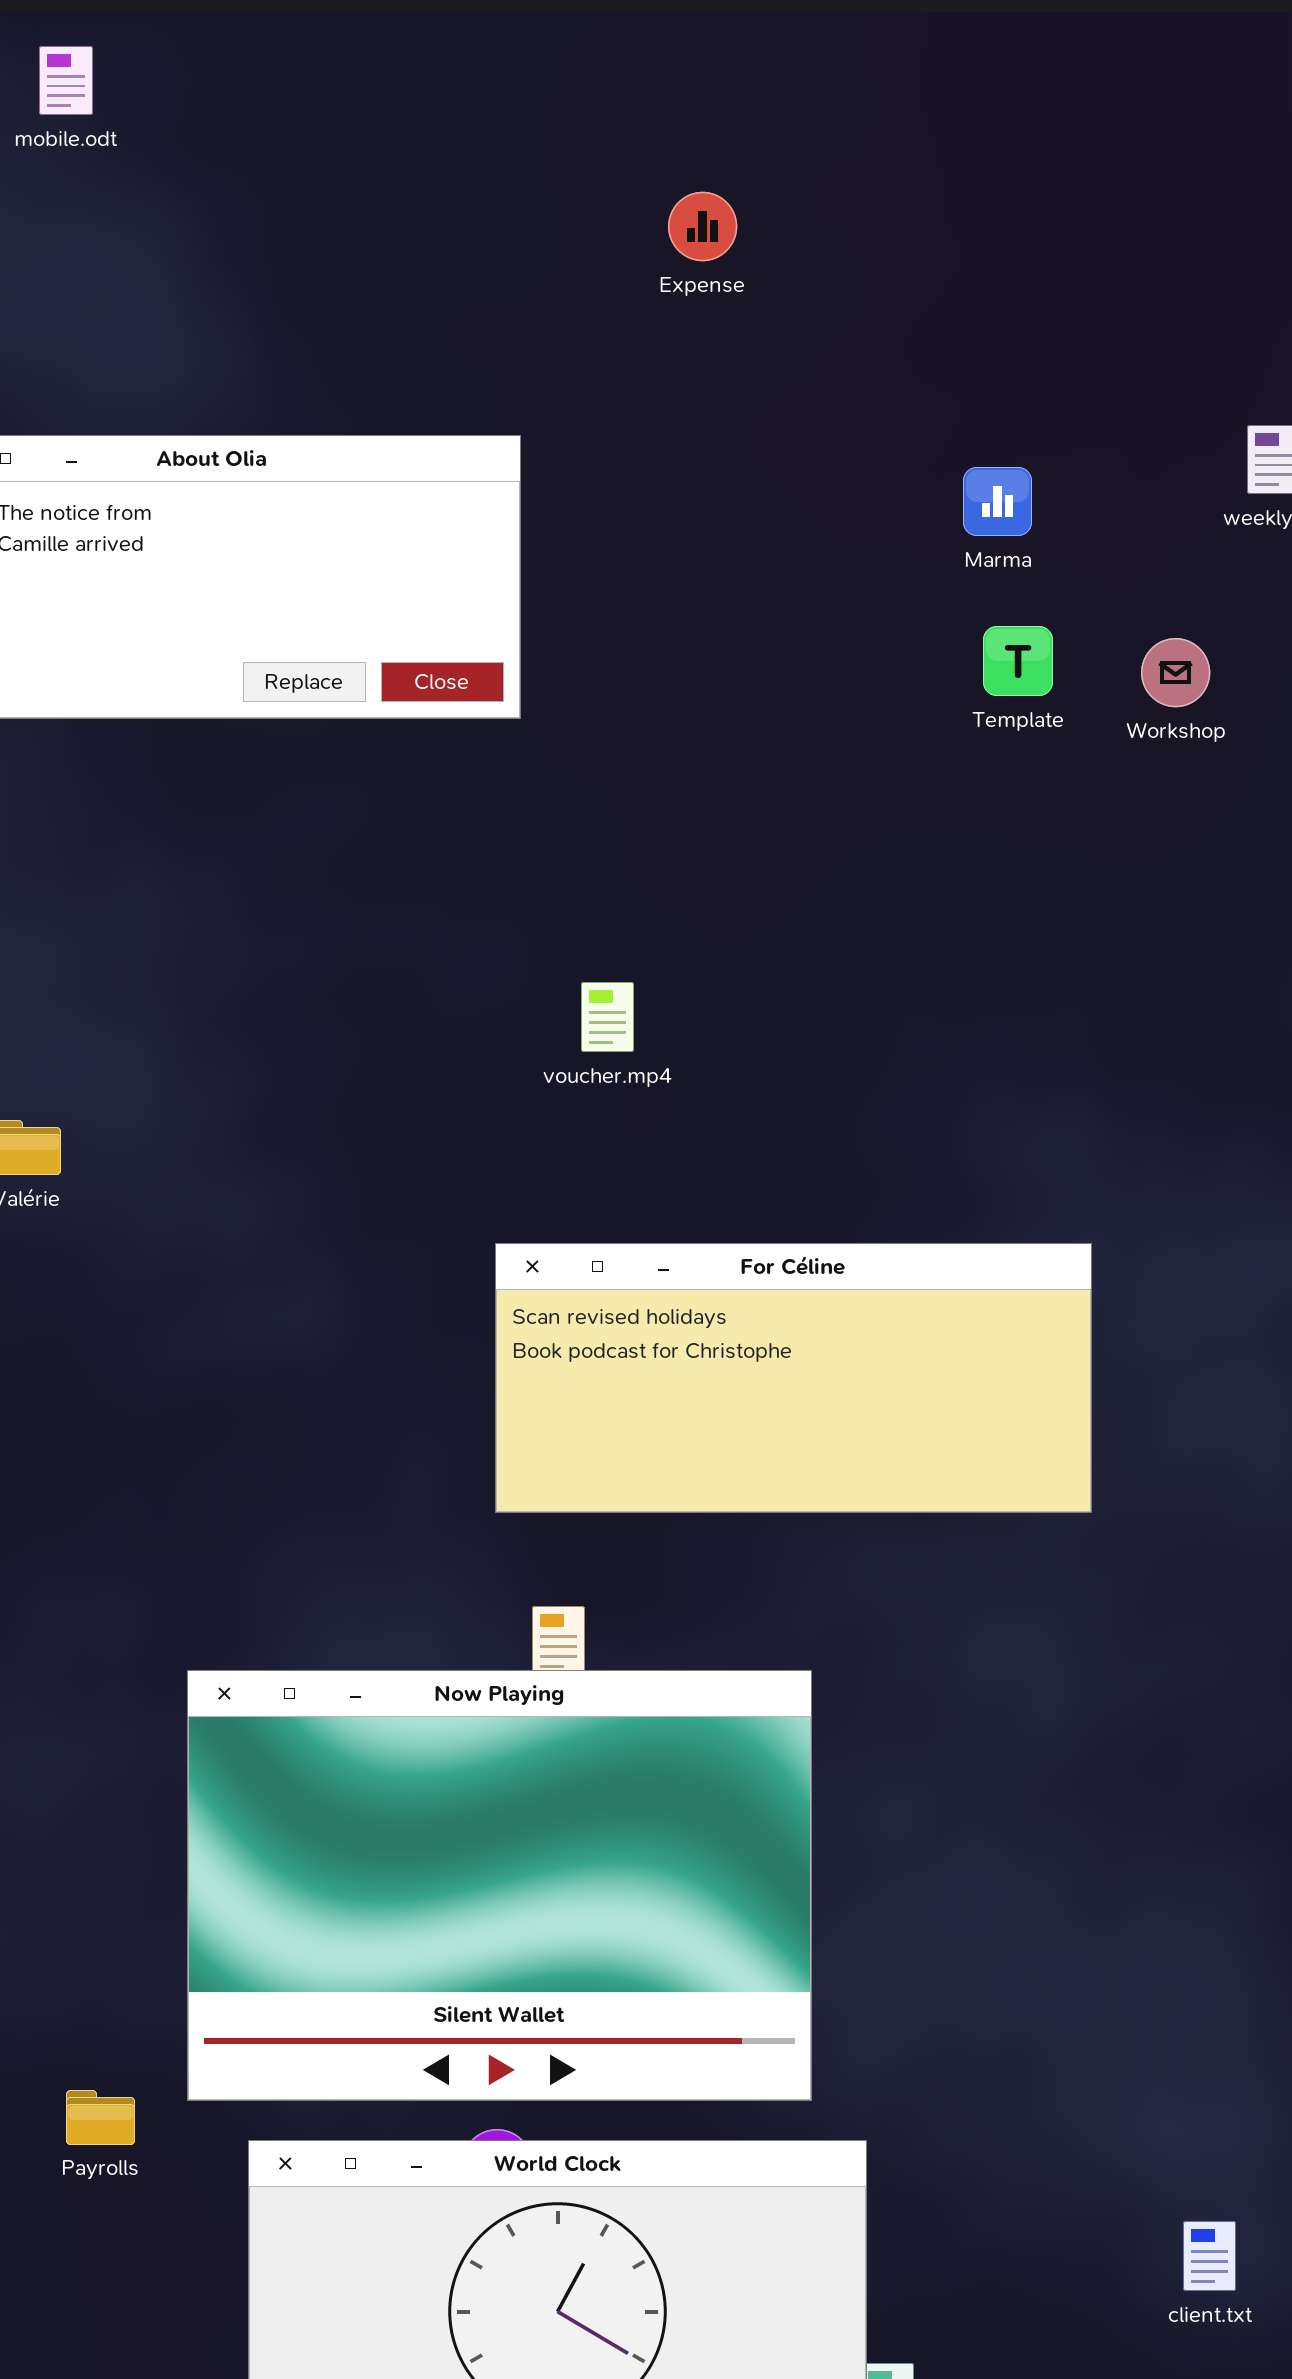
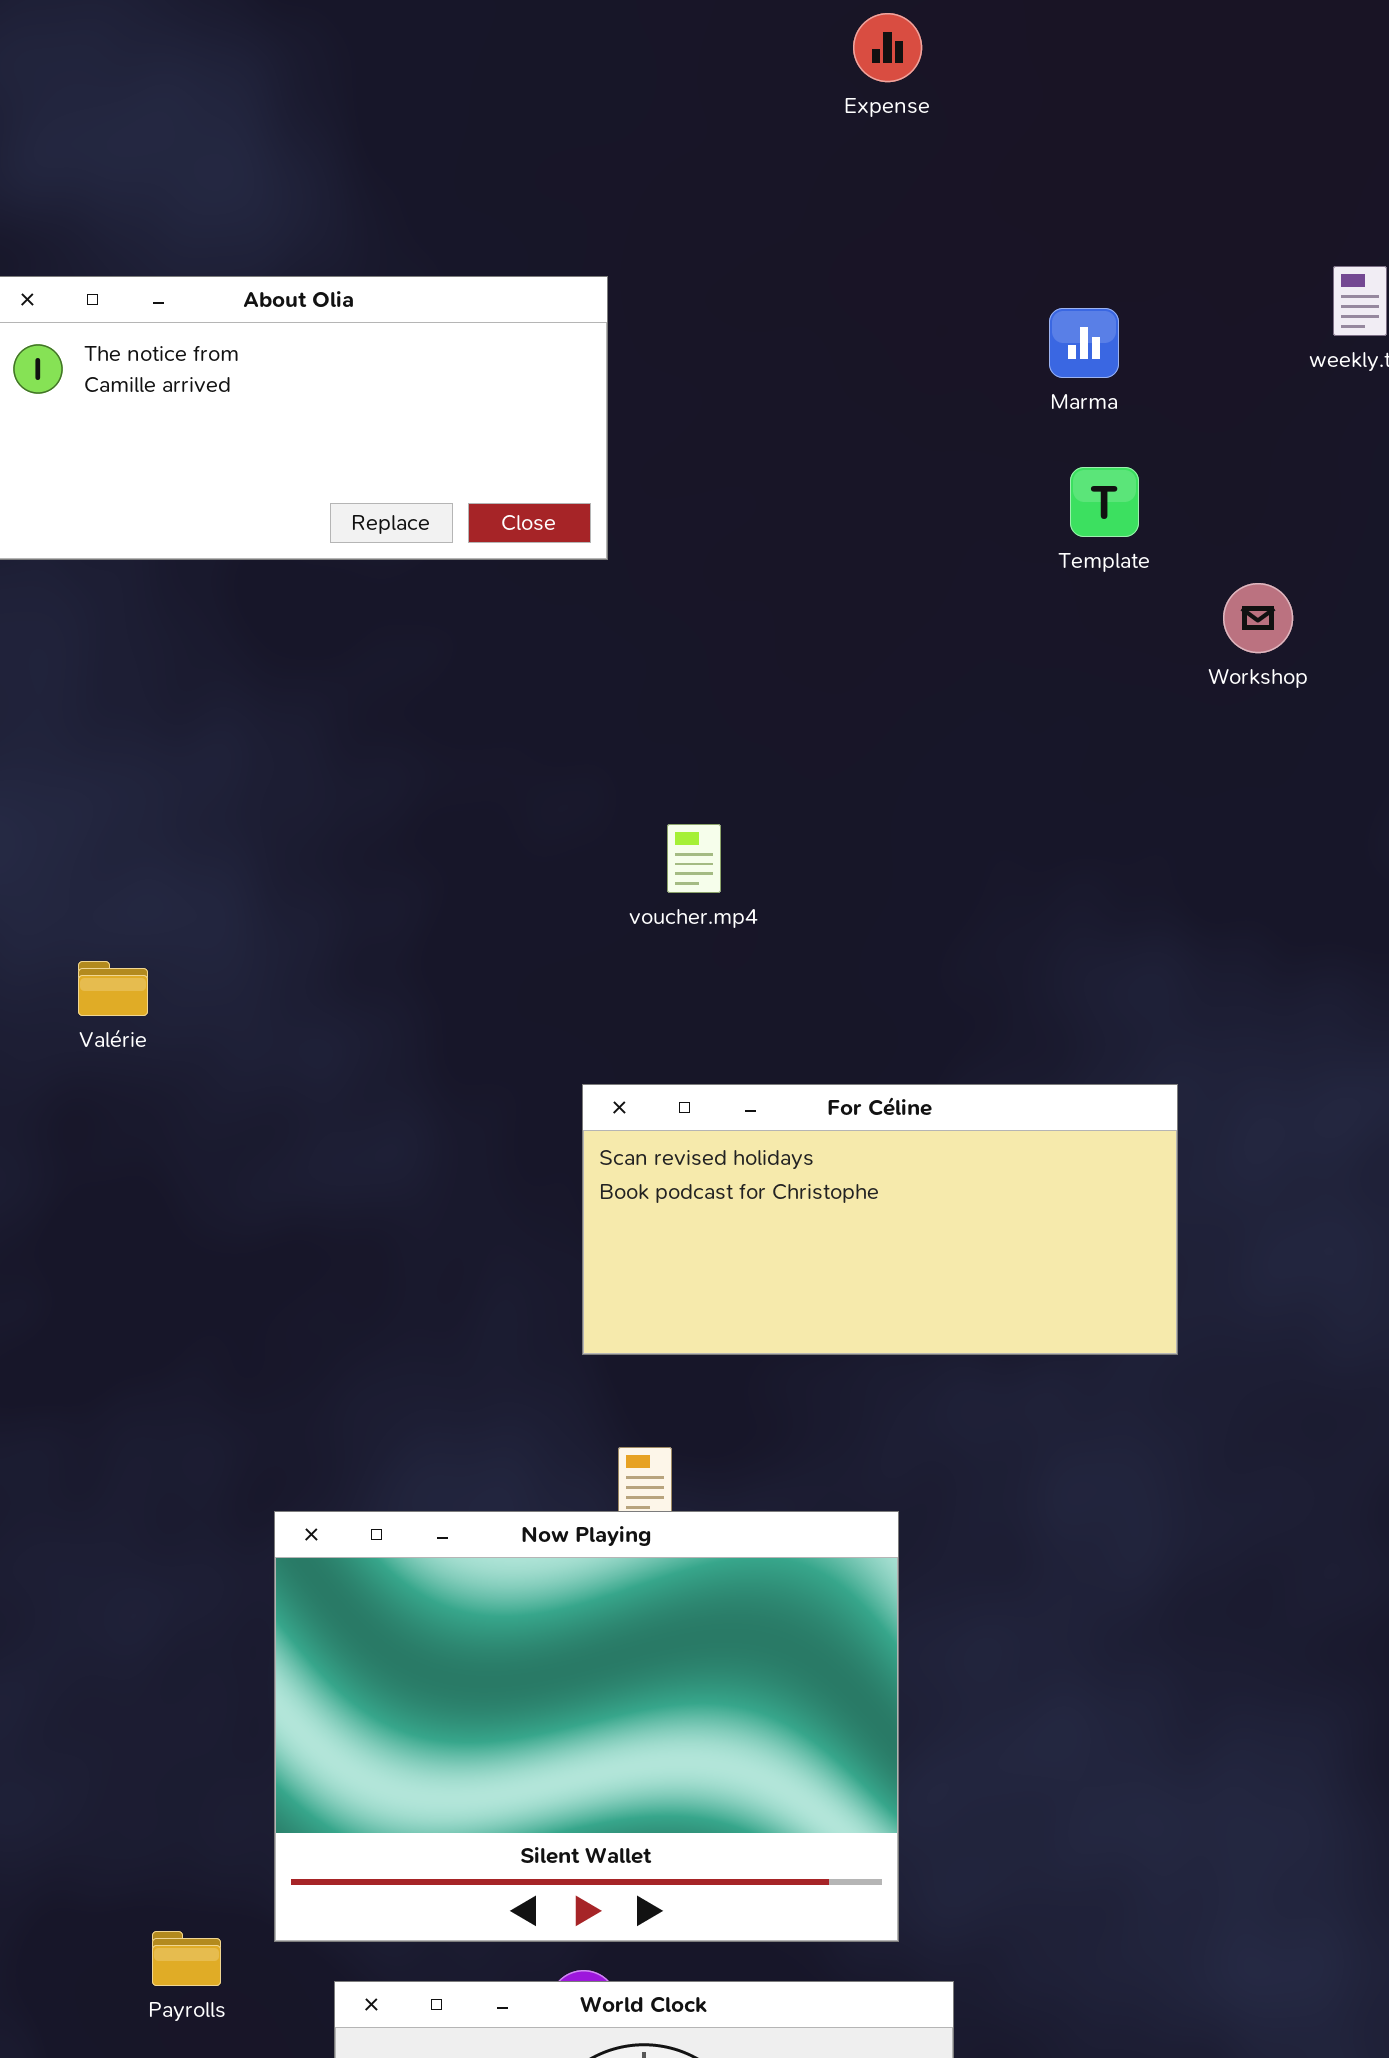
Expense: [668,192,737,261] -> [853,13,922,82], moved
Workshop: [1141,638,1210,707] -> [1223,583,1293,653], moved

